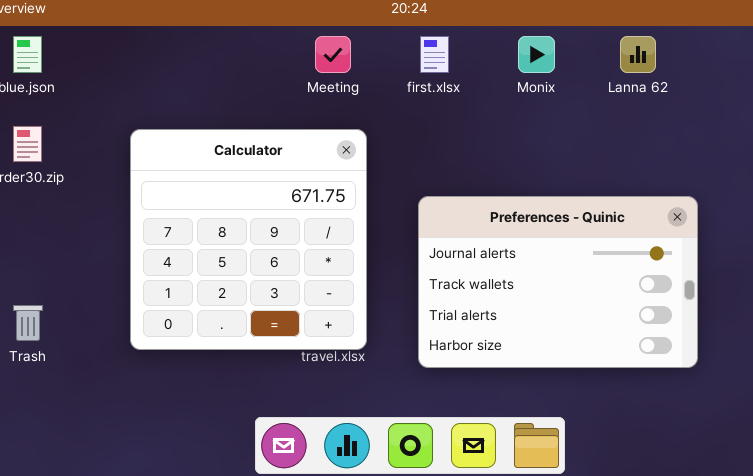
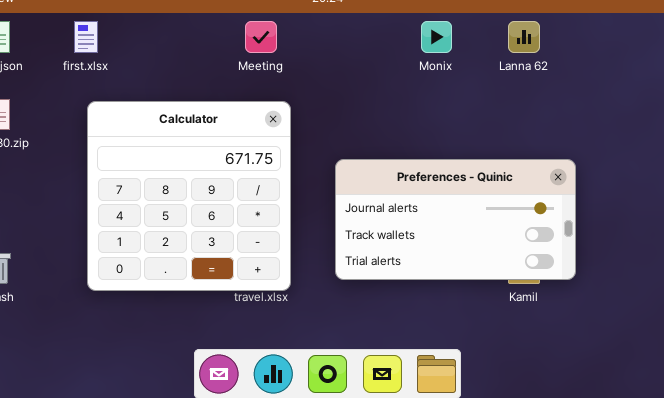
first.xlsx: [420,36,449,73] -> [74,21,98,53], moved
Preferences - Quinic: [418,196,698,368] -> [335,159,576,280], resized

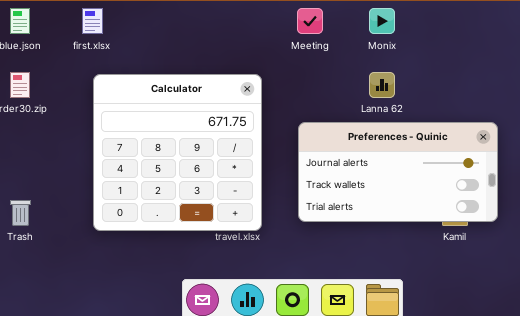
Meeting: [245,21,277,53] -> [297,8,323,34], moved
Lanna 62: [508,21,540,53] -> [369,72,395,98], moved

